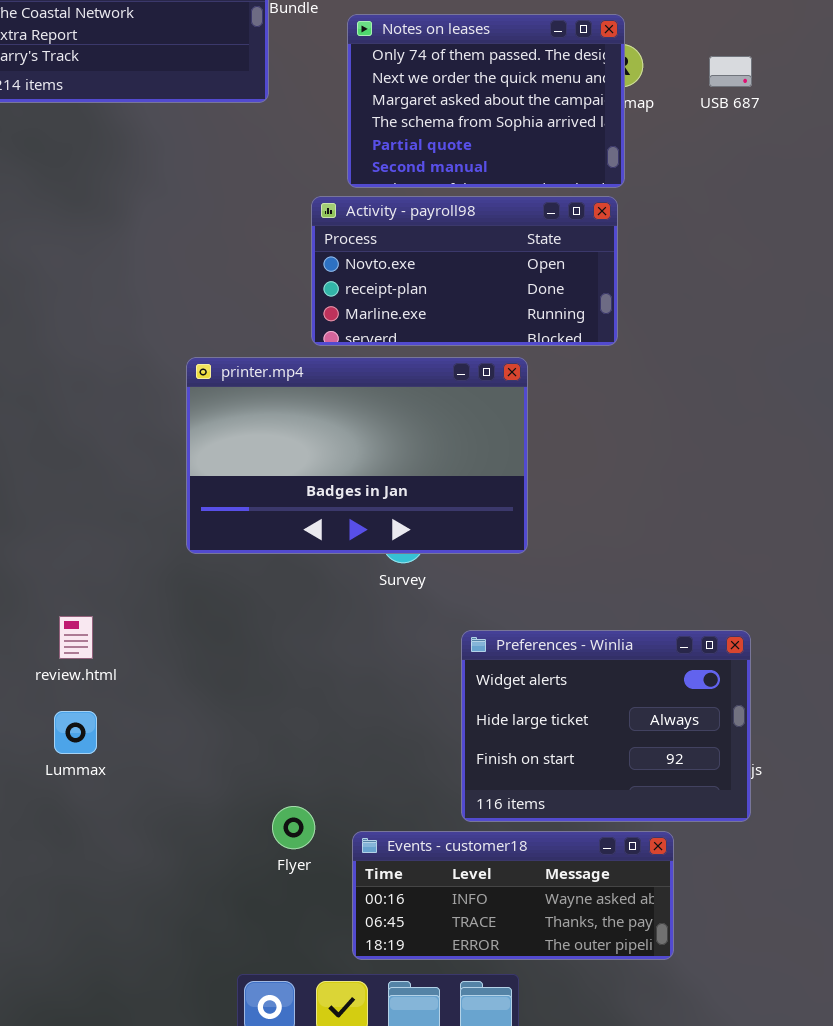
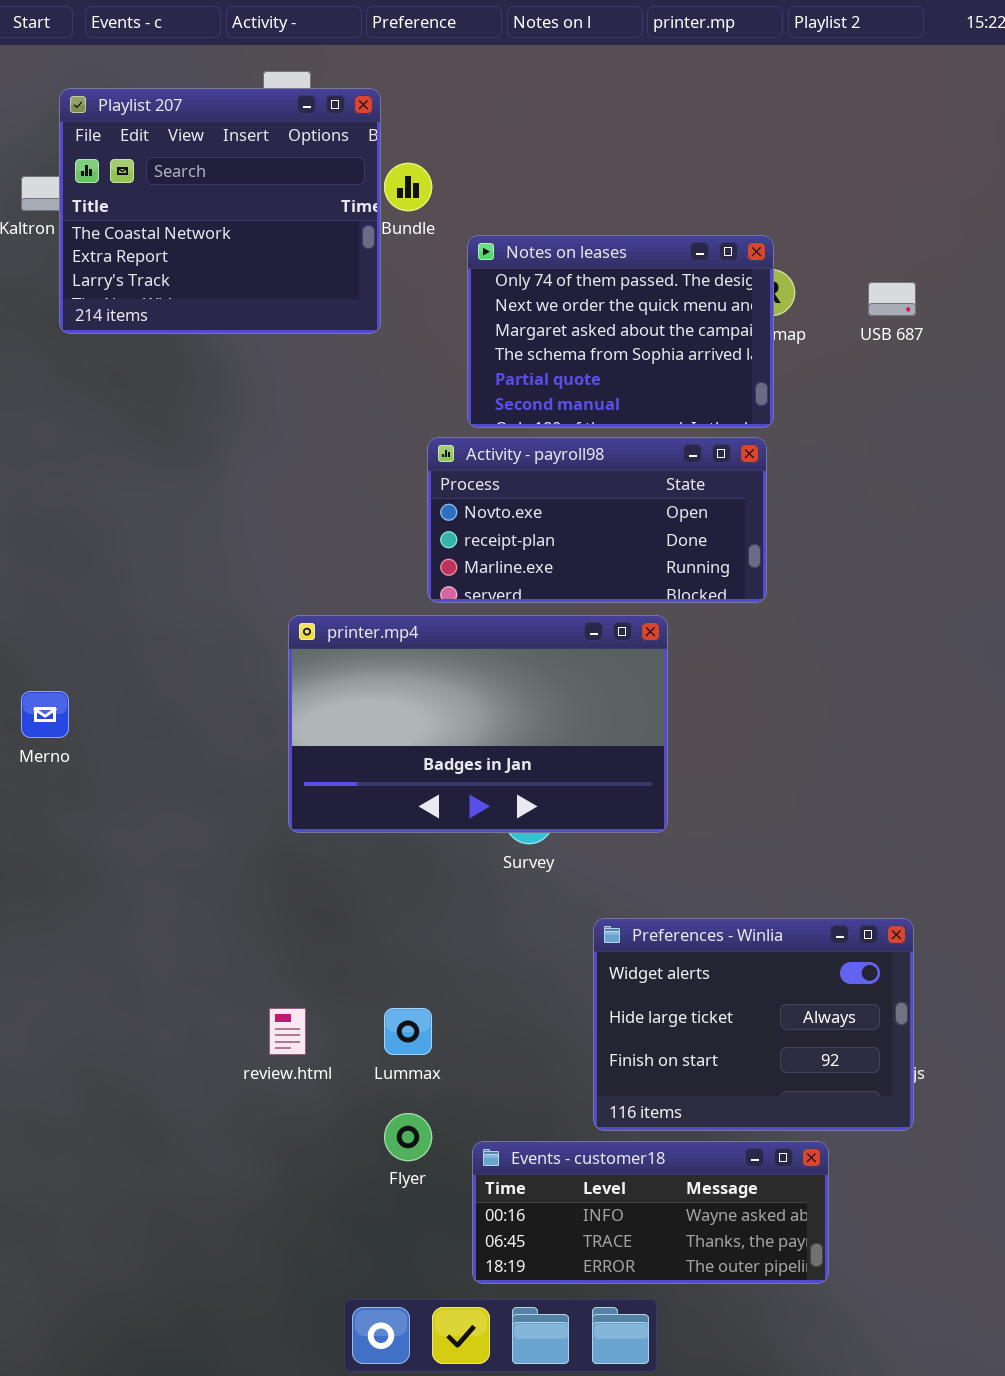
review.html: [59,616,93,659] -> [269,1008,306,1055], moved
Lummax: [54,711,97,754] -> [384,1008,432,1055], moved

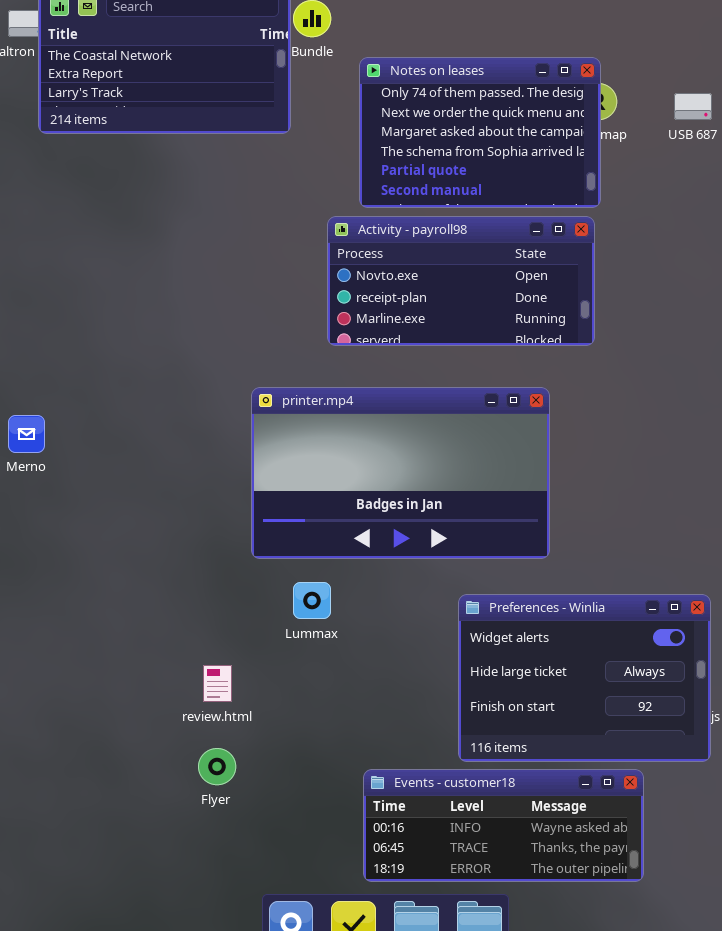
printer.mp4: [288,615,668,833] -> [251,387,550,559], moved
Lummax: [384,1008,432,1055] -> [293,582,331,619], moved
Flyer: [384,1113,432,1161] -> [198,748,236,785], moved

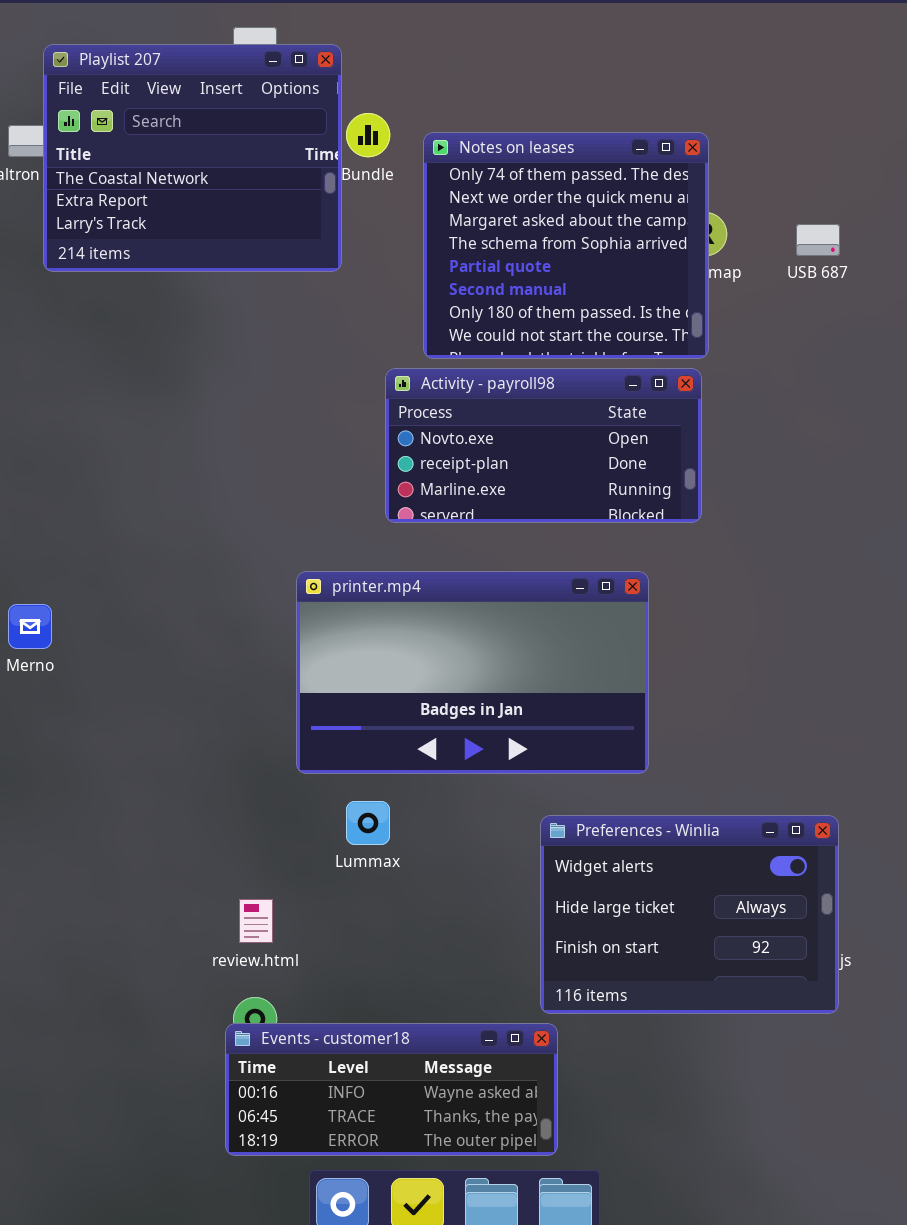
Notes on leases: [359,57,601,208] -> [423,132,709,359], resized
Events - customer18: [363,769,644,882] -> [225,1023,558,1156], moved

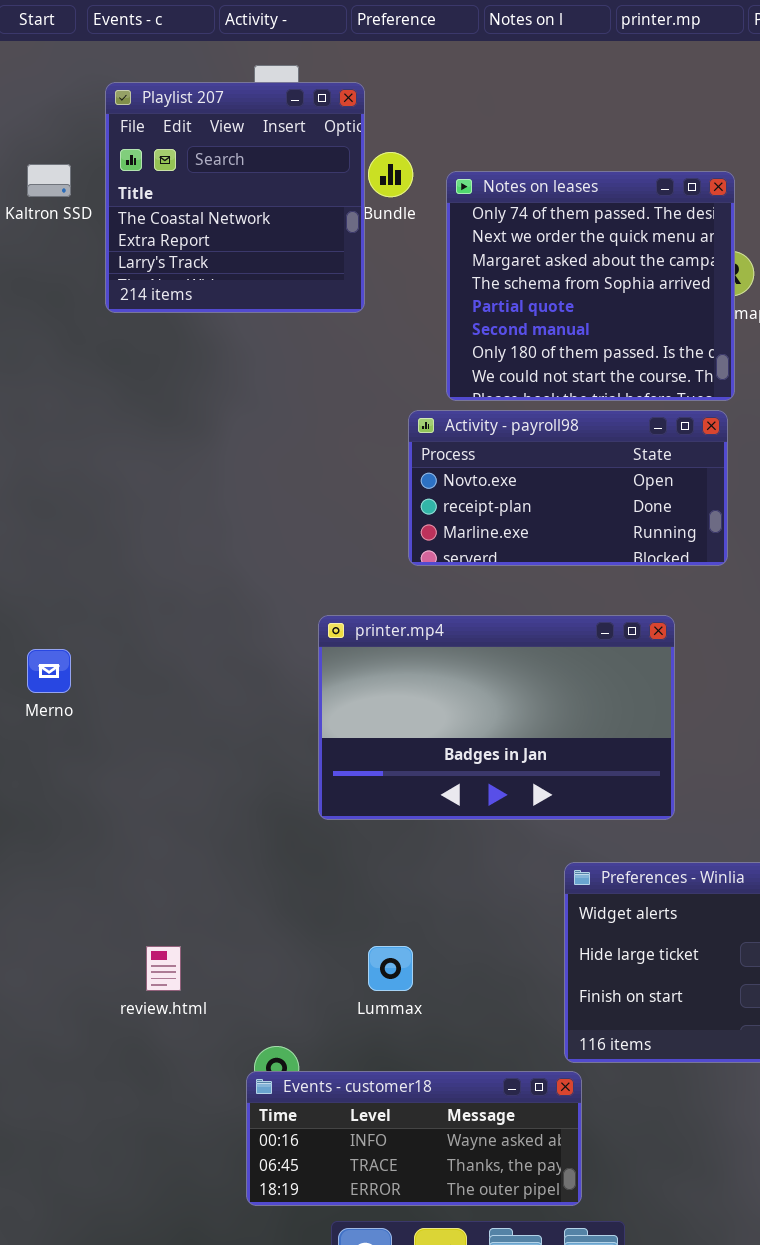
Playlist 207: [43,44,342,272] -> [105,82,365,313], resized
Lummax: [346,801,390,845] -> [368,946,413,991], moved
review.html: [239,899,273,943] -> [146,946,181,991], moved

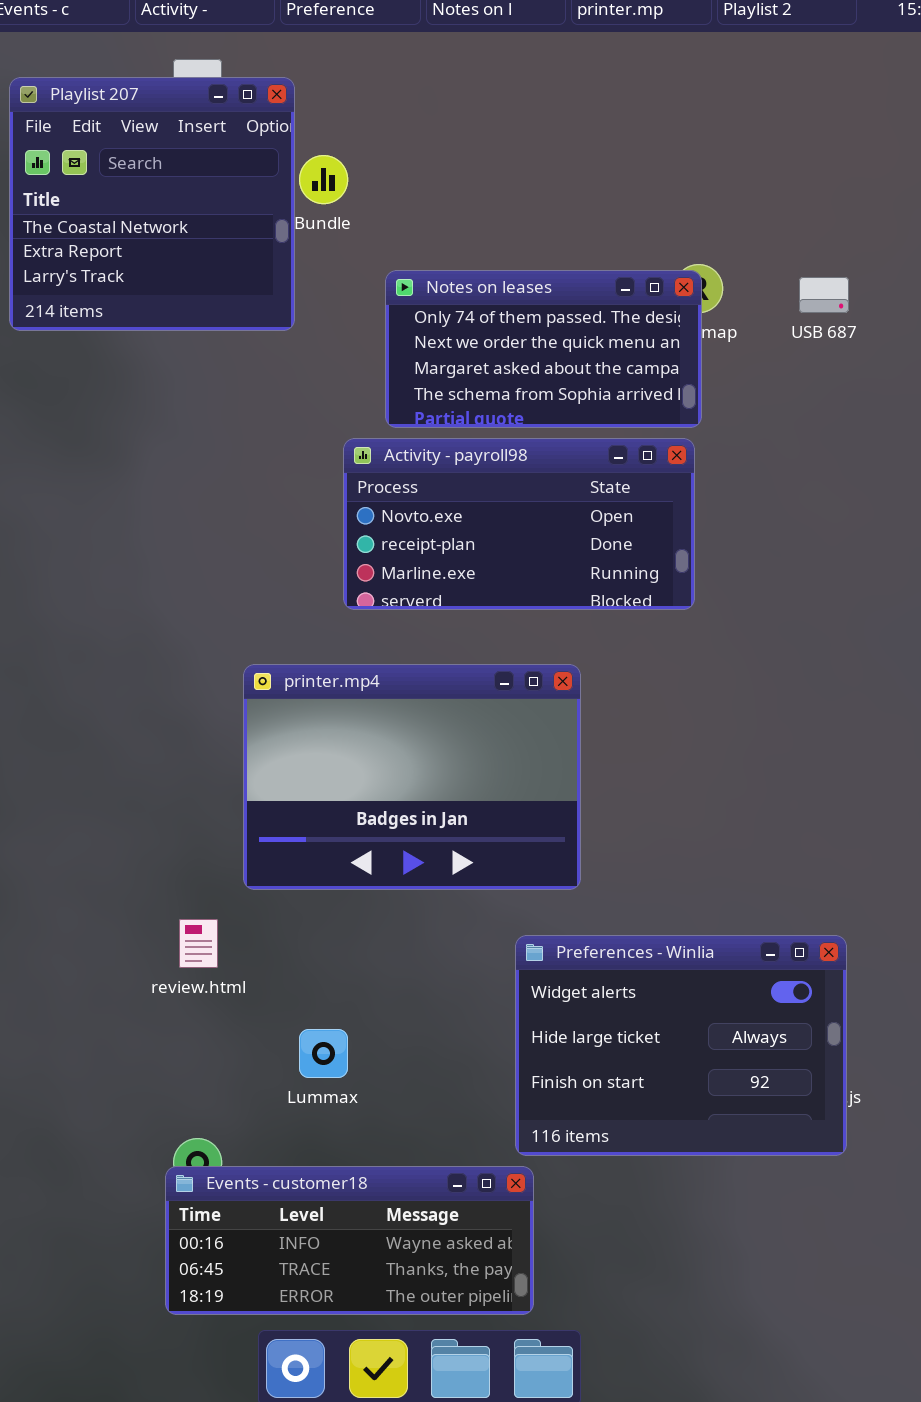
Notes on leases: [446,171,735,401] -> [385,270,702,428], resized
printer.mp4: [318,615,675,820] -> [243,664,581,890], resized
review.html: [146,946,181,991] -> [179,919,218,968], moved

